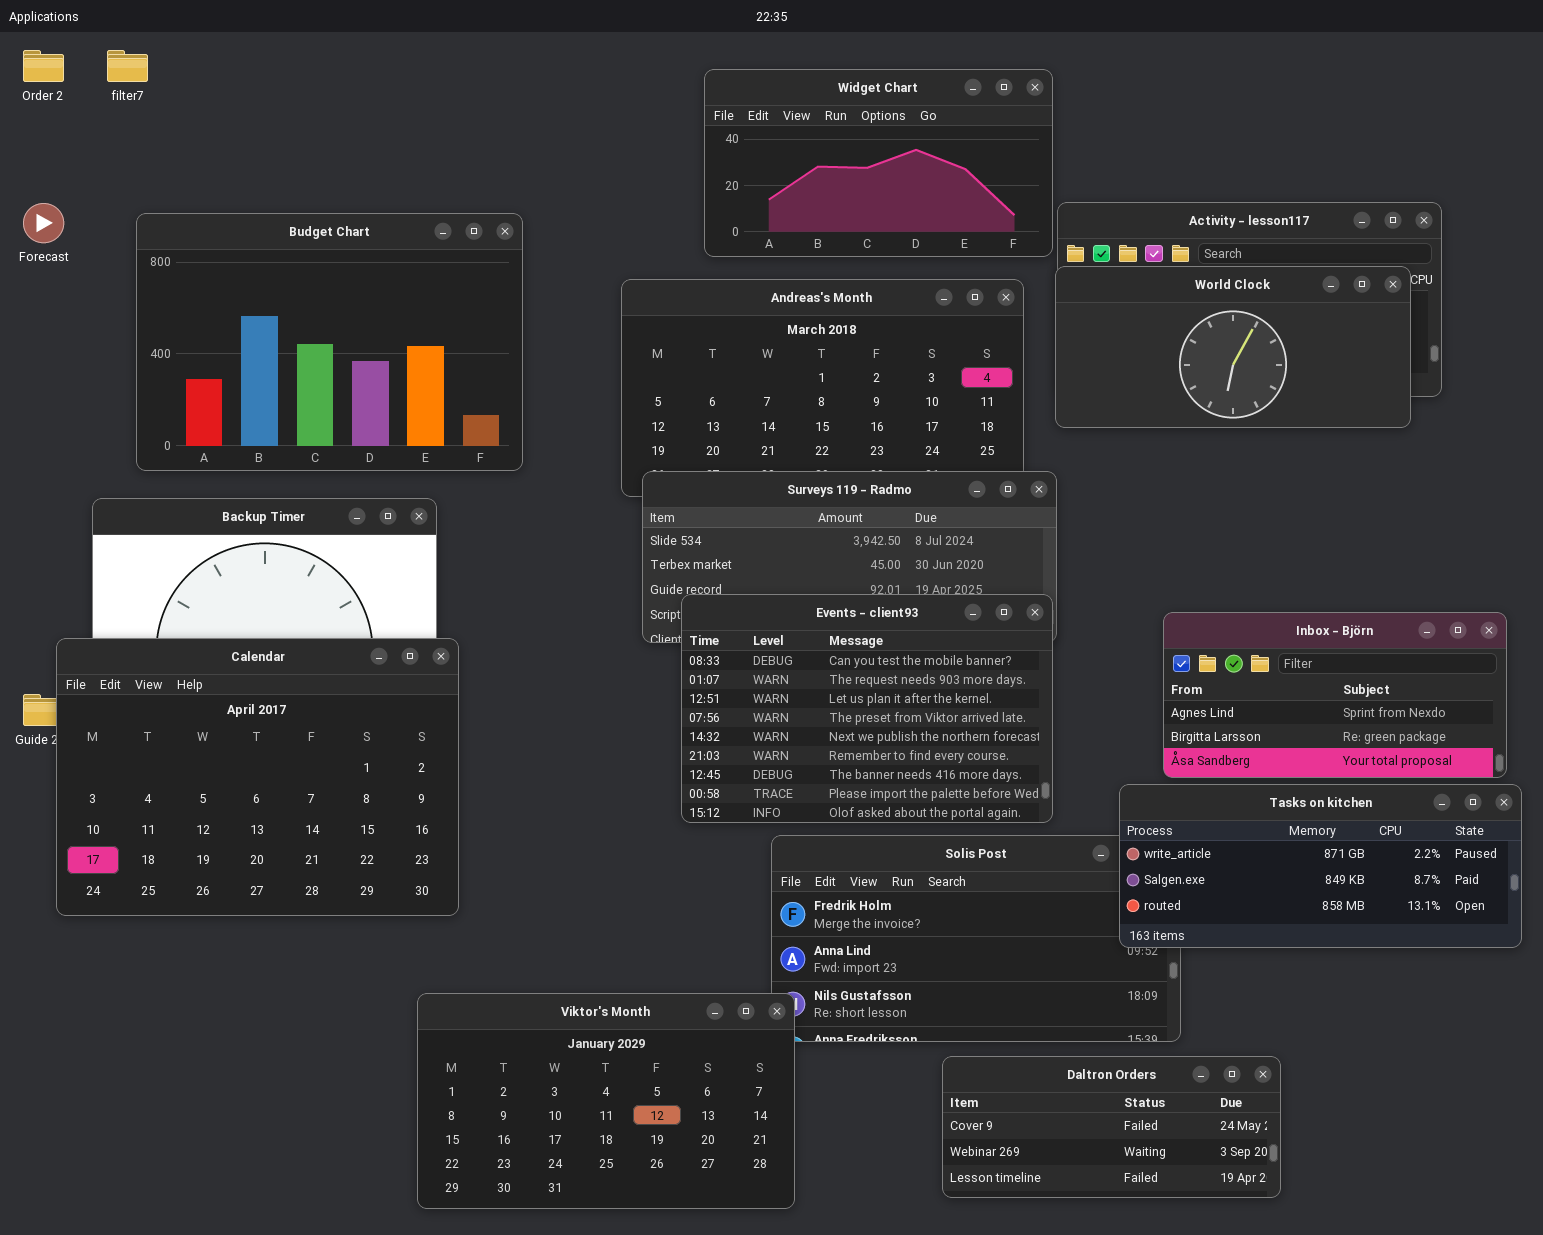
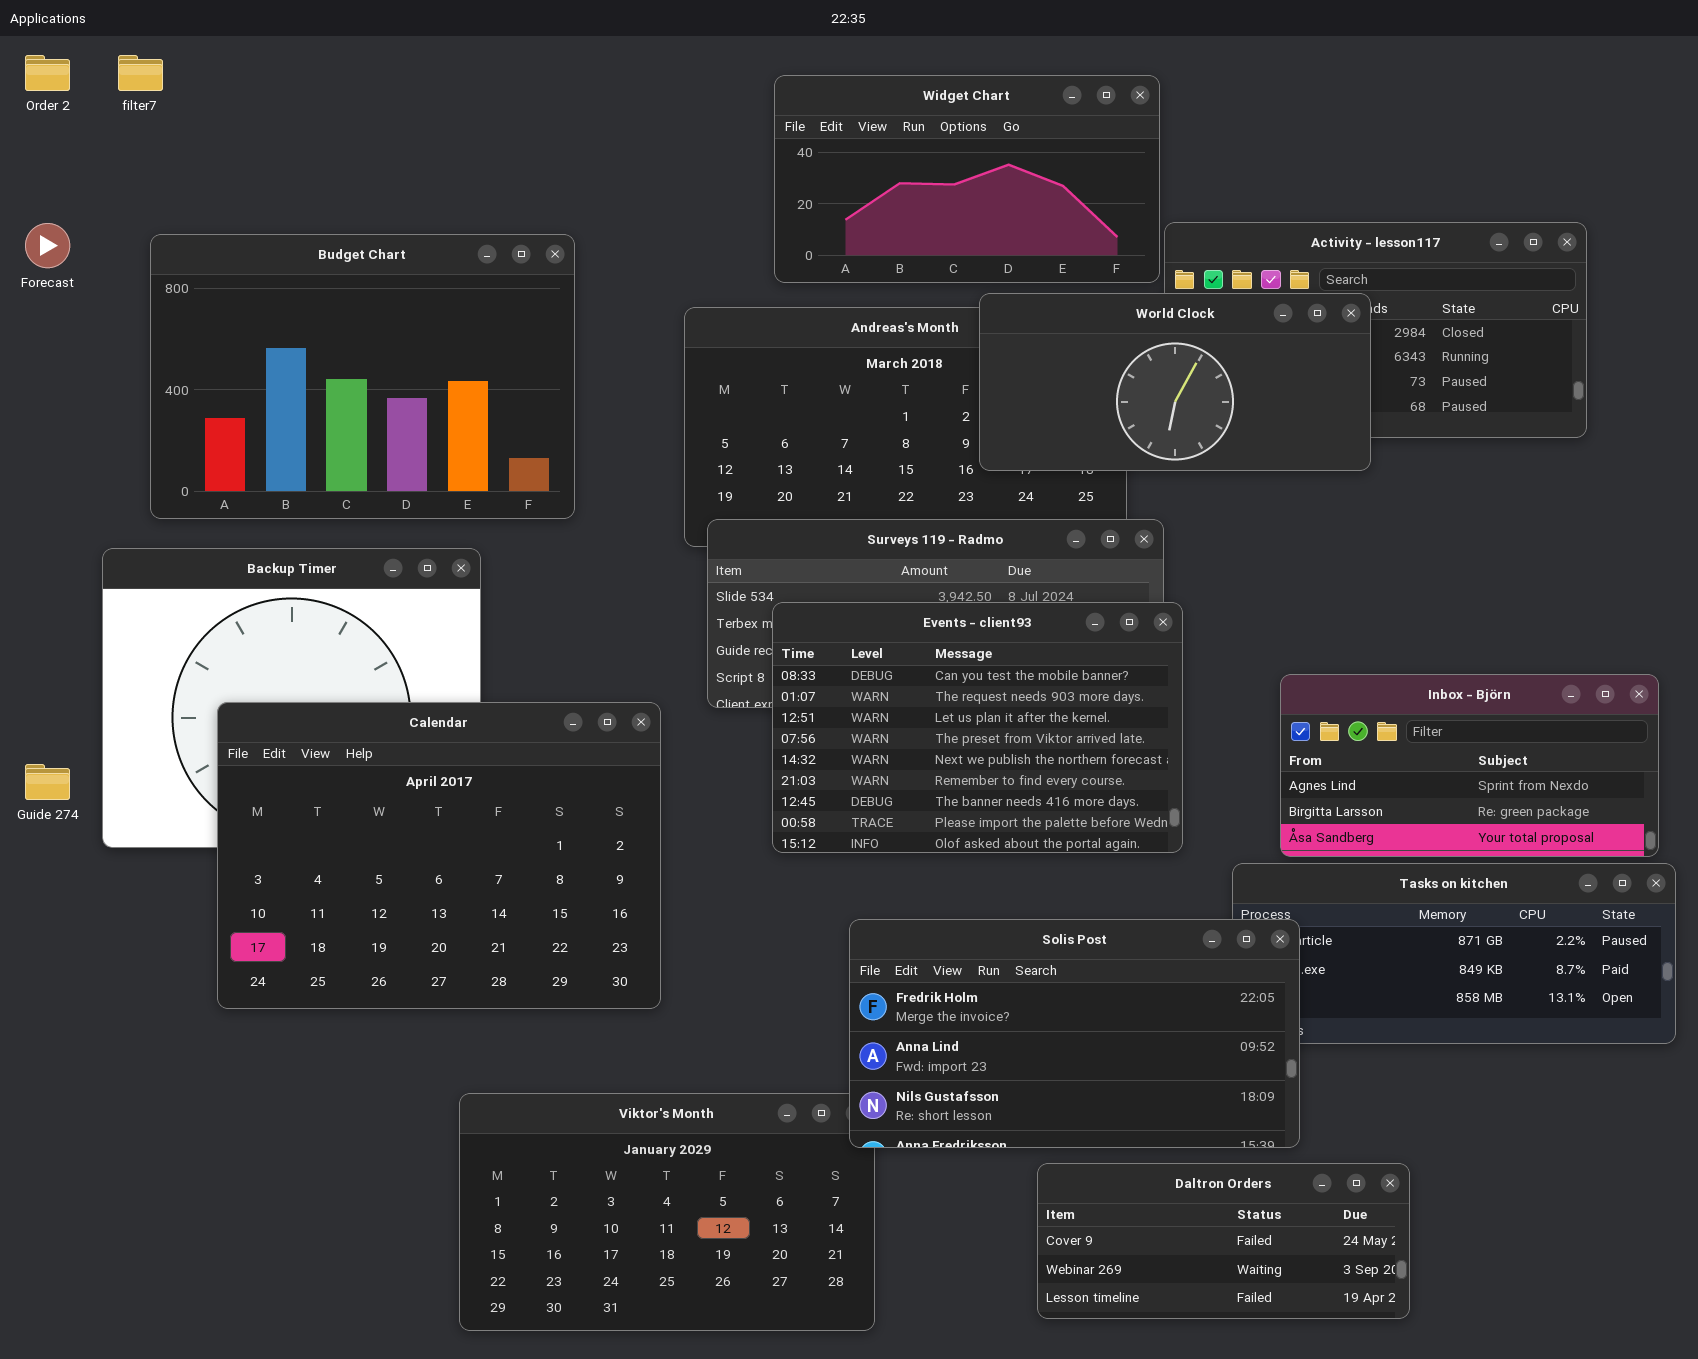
World Clock: [1055,266,1411,428] -> [979,293,1371,471], moved
Events - client93: [681,594,1053,823] -> [772,602,1183,853], moved
Calendar: [56,638,459,916] -> [217,702,661,1009], moved
Solis Post: [771,835,1181,1042] -> [849,919,1300,1148], raised

